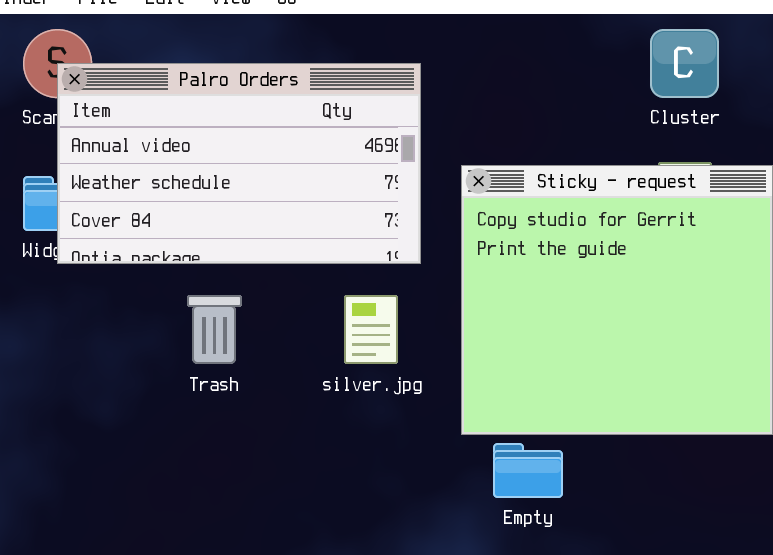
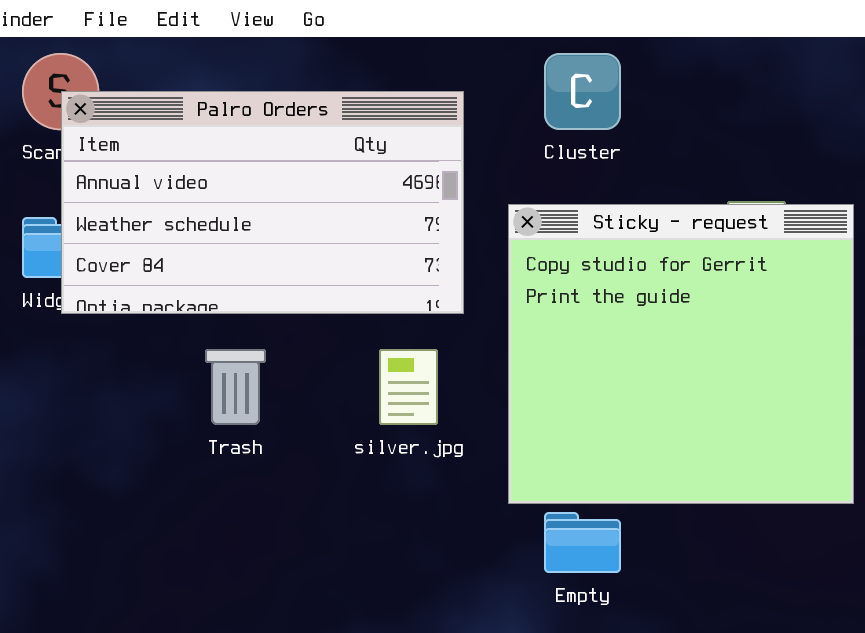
Cluster: [650,29,719,98] -> [544,53,621,130], moved

